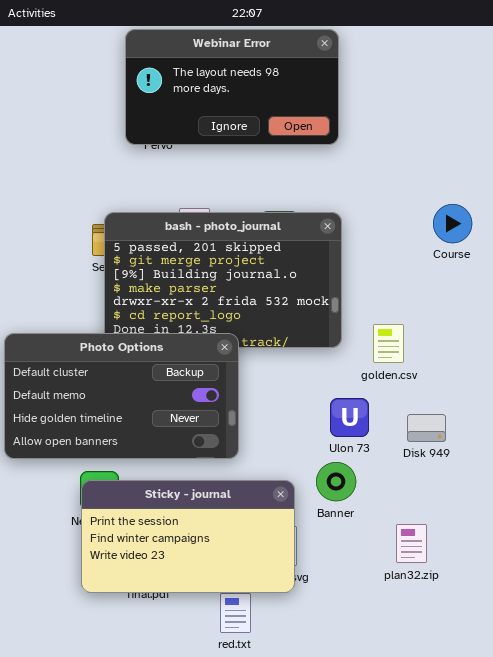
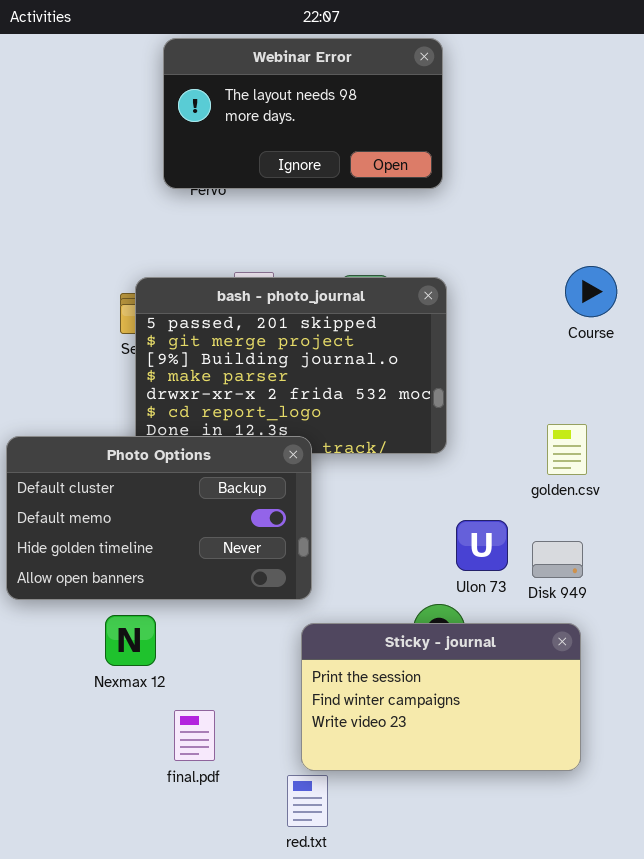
golden.csv: [373,324,404,363] -> [547,424,587,475], moved
Ulon 73: [330,398,369,437] -> [456,520,508,571], moved
Sticky - journal: [81,480,295,593] -> [301,623,581,771], moved

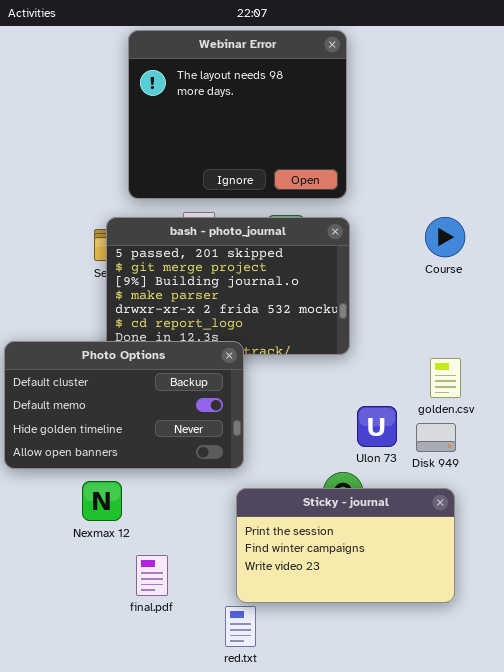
Webinar Error: [163,38,443,189] -> [128,30,347,199], resized
Course: [565,266,617,317] -> [425,217,465,257], moved
golden.csv: [547,424,587,475] -> [430,358,461,398], moved

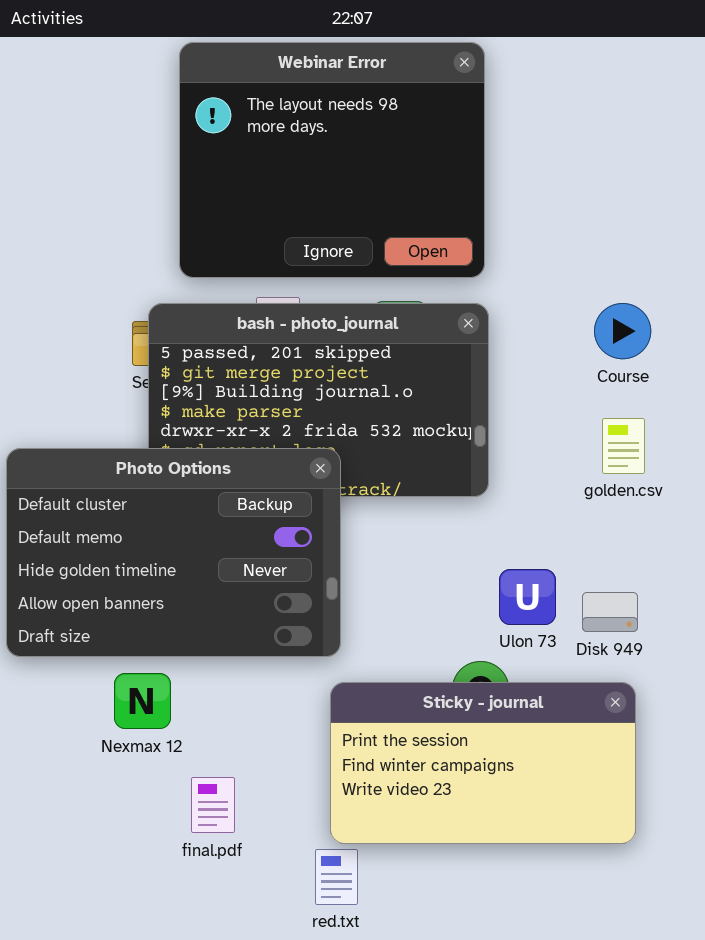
Photo Options: [4,341,244,469] -> [6,448,341,657], resized
golden.csv: [430,358,461,398] -> [602,418,645,474], moved

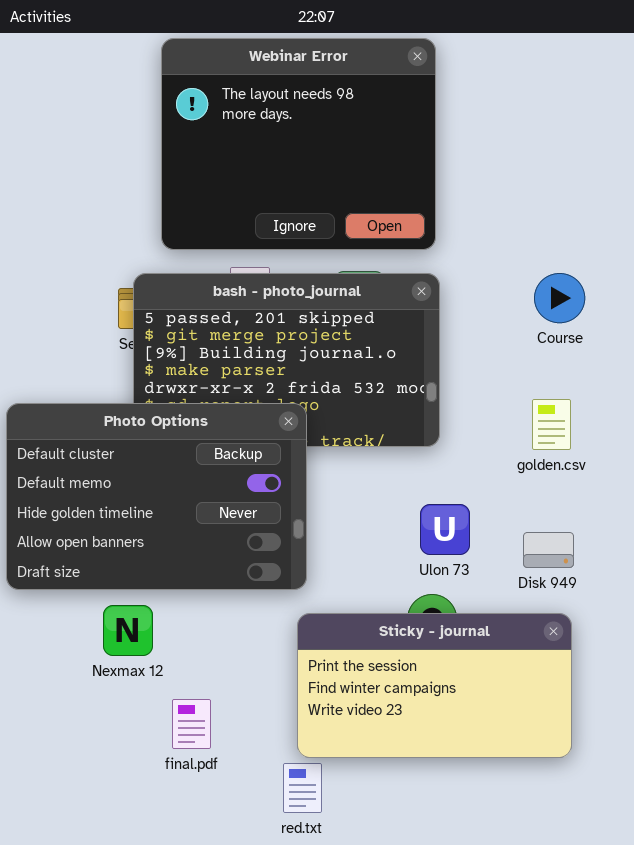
golden.csv: [602,418,645,474] -> [532,399,571,450], moved
Ulon 73: [499,569,556,625] -> [420,504,470,555], moved

